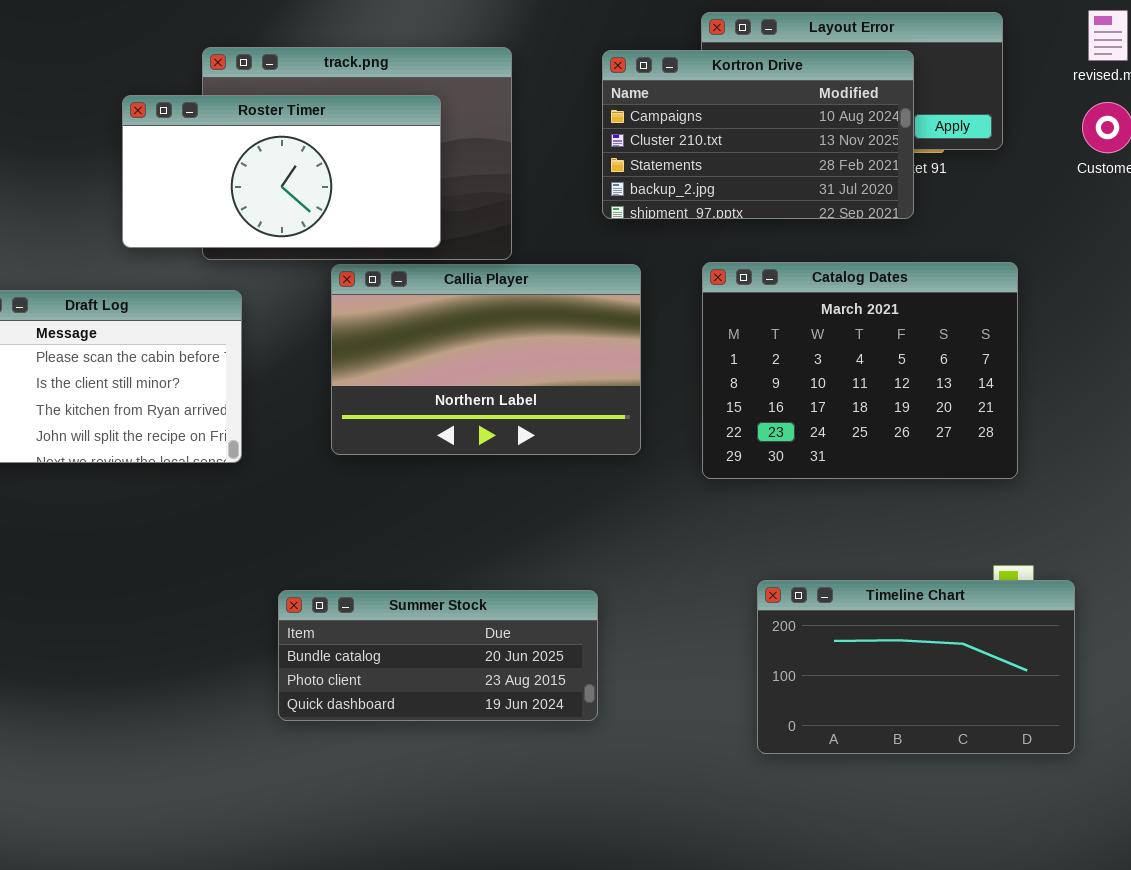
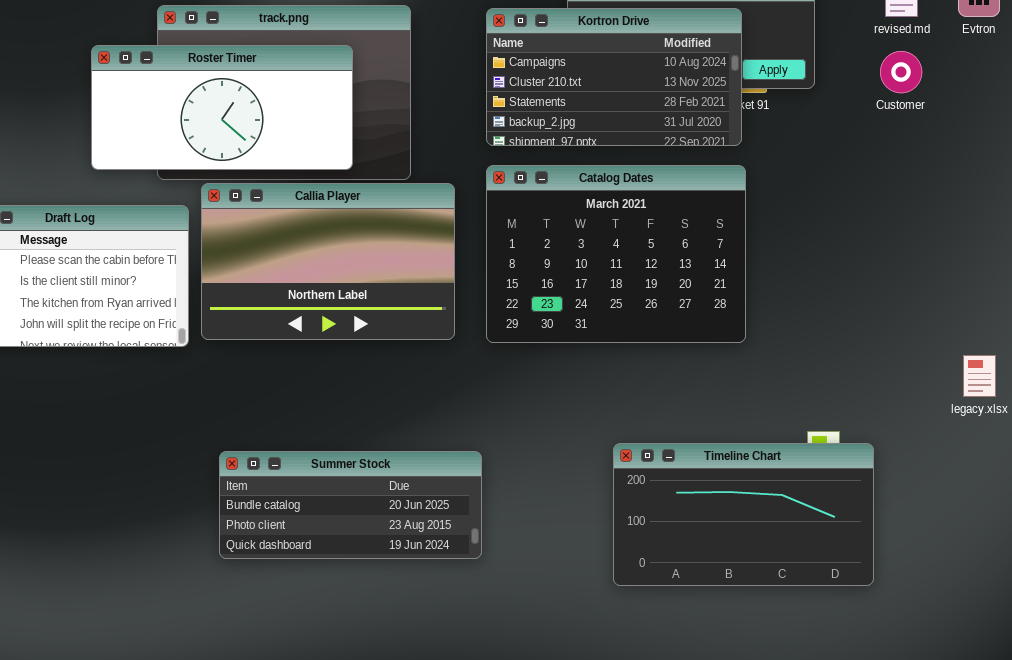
Catalog Dates: [702,262,1018,479] -> [486,165,746,343], moved
Callia Player: [331,264,641,455] -> [201,183,455,340], moved

